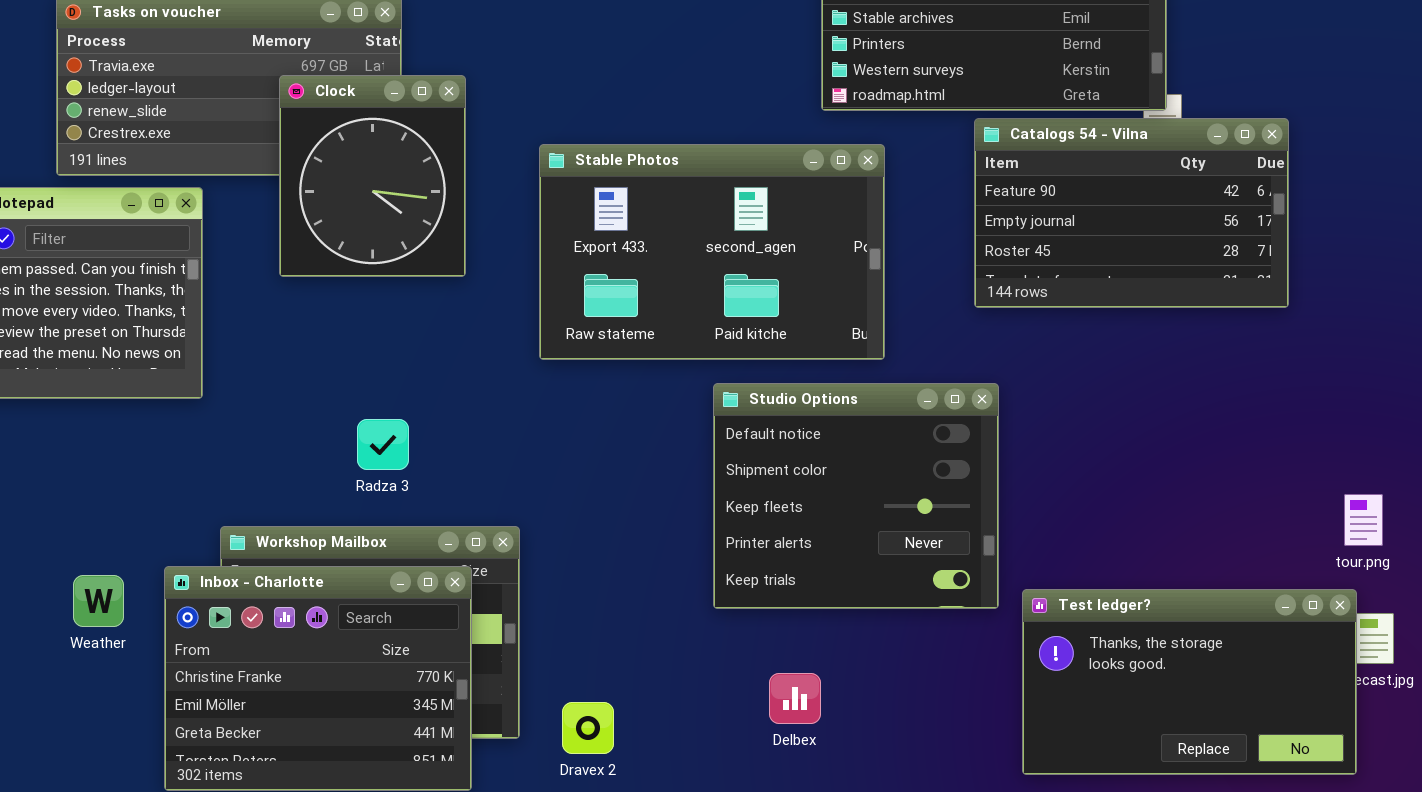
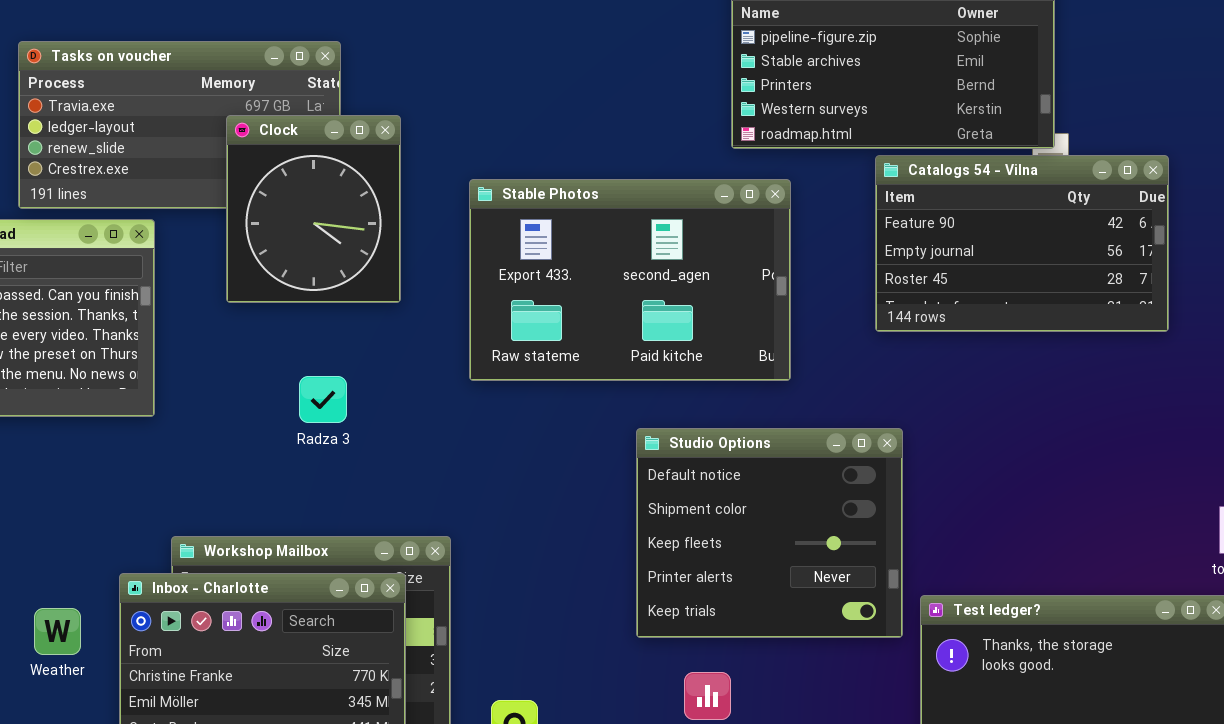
Studio Options: [713,383,999,609] -> [636,428,903,638], moved
Radza 3: [357,419,409,470] -> [299,376,347,423], moved
Weather: [73,575,124,627] -> [34,608,81,655], moved

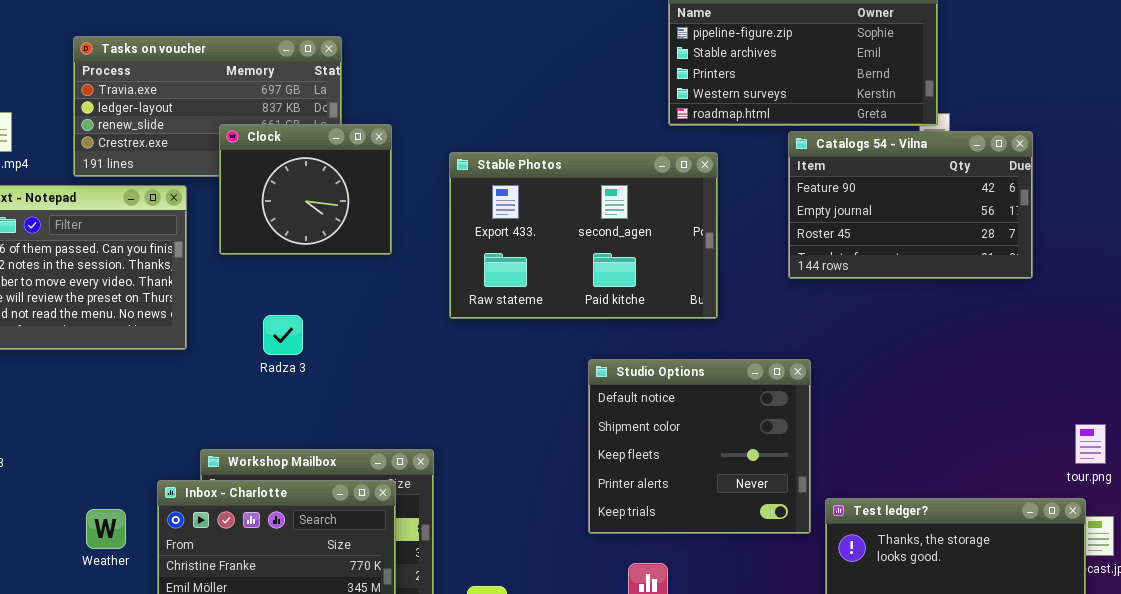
Clock: [226,115,401,303] -> [219,124,392,255], resized
Radza 3: [299,376,347,423] -> [263,315,303,355], moved

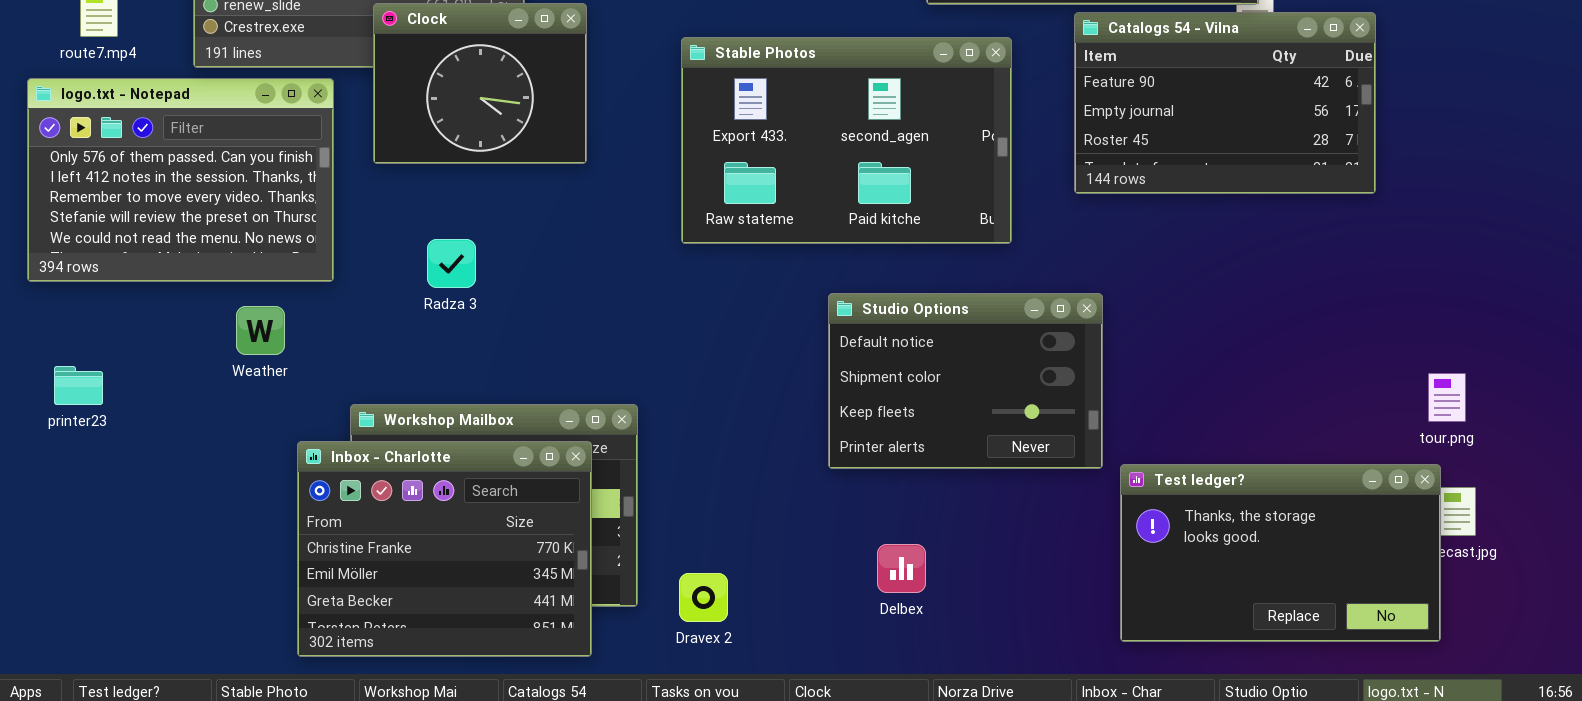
Stable Photos: [449,152,718,319] -> [681,37,1012,244], moved
Studio Options: [588,359,811,534] -> [828,293,1103,469], resized
Weather: [86,509,126,549] -> [236,306,285,355], moved

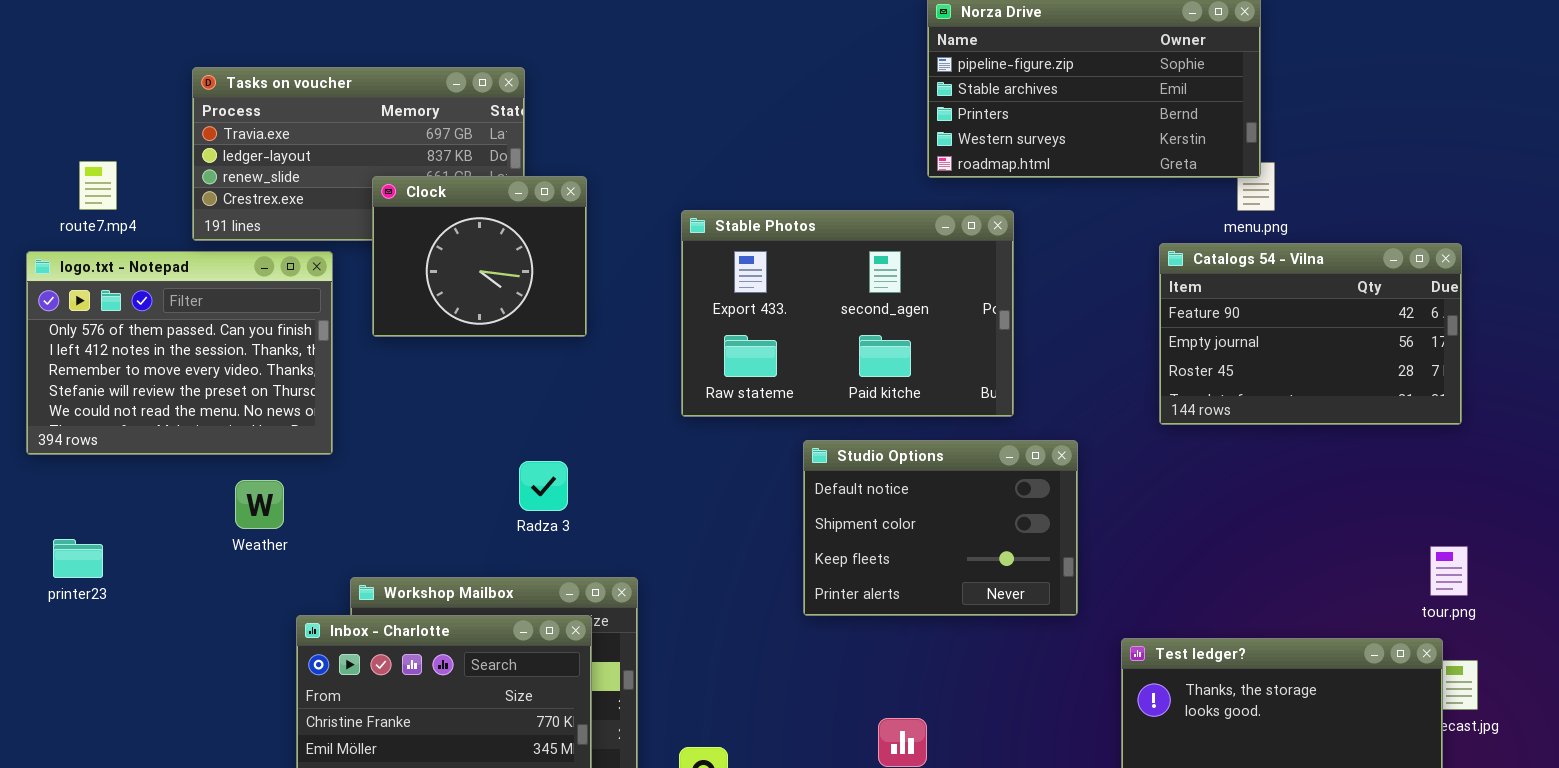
Catalogs 54 - Vilna: [1074,12,1376,194] -> [1159,243,1462,425], moved
Radza 3: [427,239,476,288] -> [519,461,568,511], moved
Studio Options: [828,293,1103,469] -> [803,440,1078,616], moved

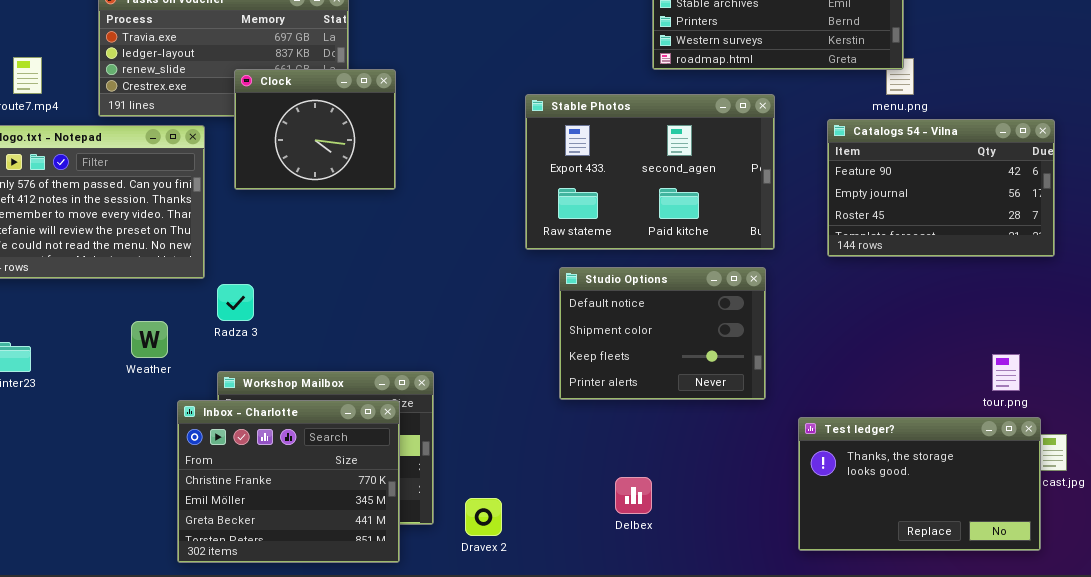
Stable Photos: [681,210,1014,417] -> [525,94,775,250], moved
Radza 3: [519,461,568,511] -> [217,284,254,321], moved
Weather: [235,480,284,529] -> [131,321,168,358], moved
tour.png: [1430,546,1468,596] -> [992,354,1020,391], moved

